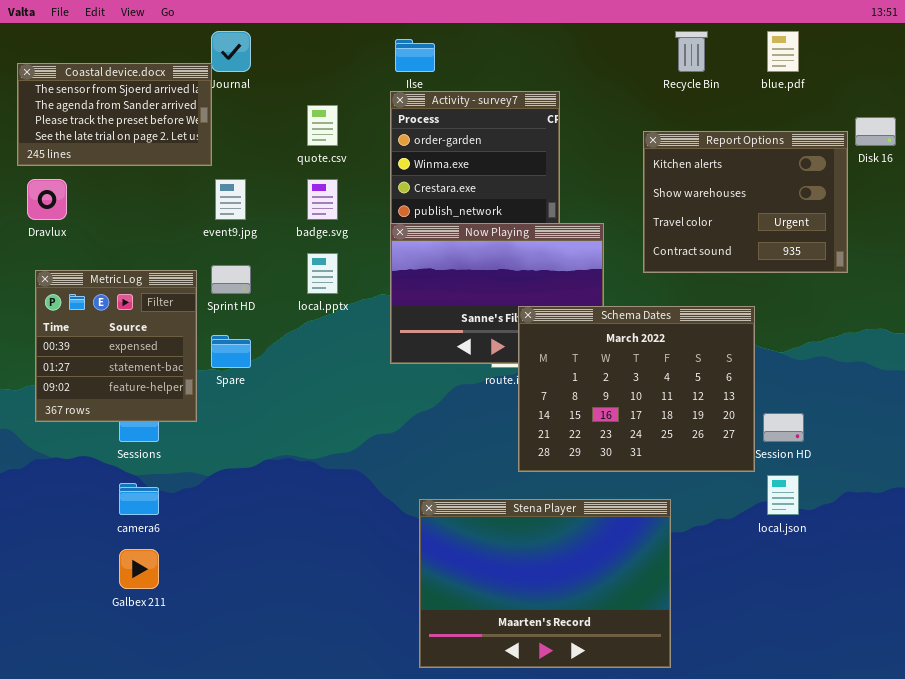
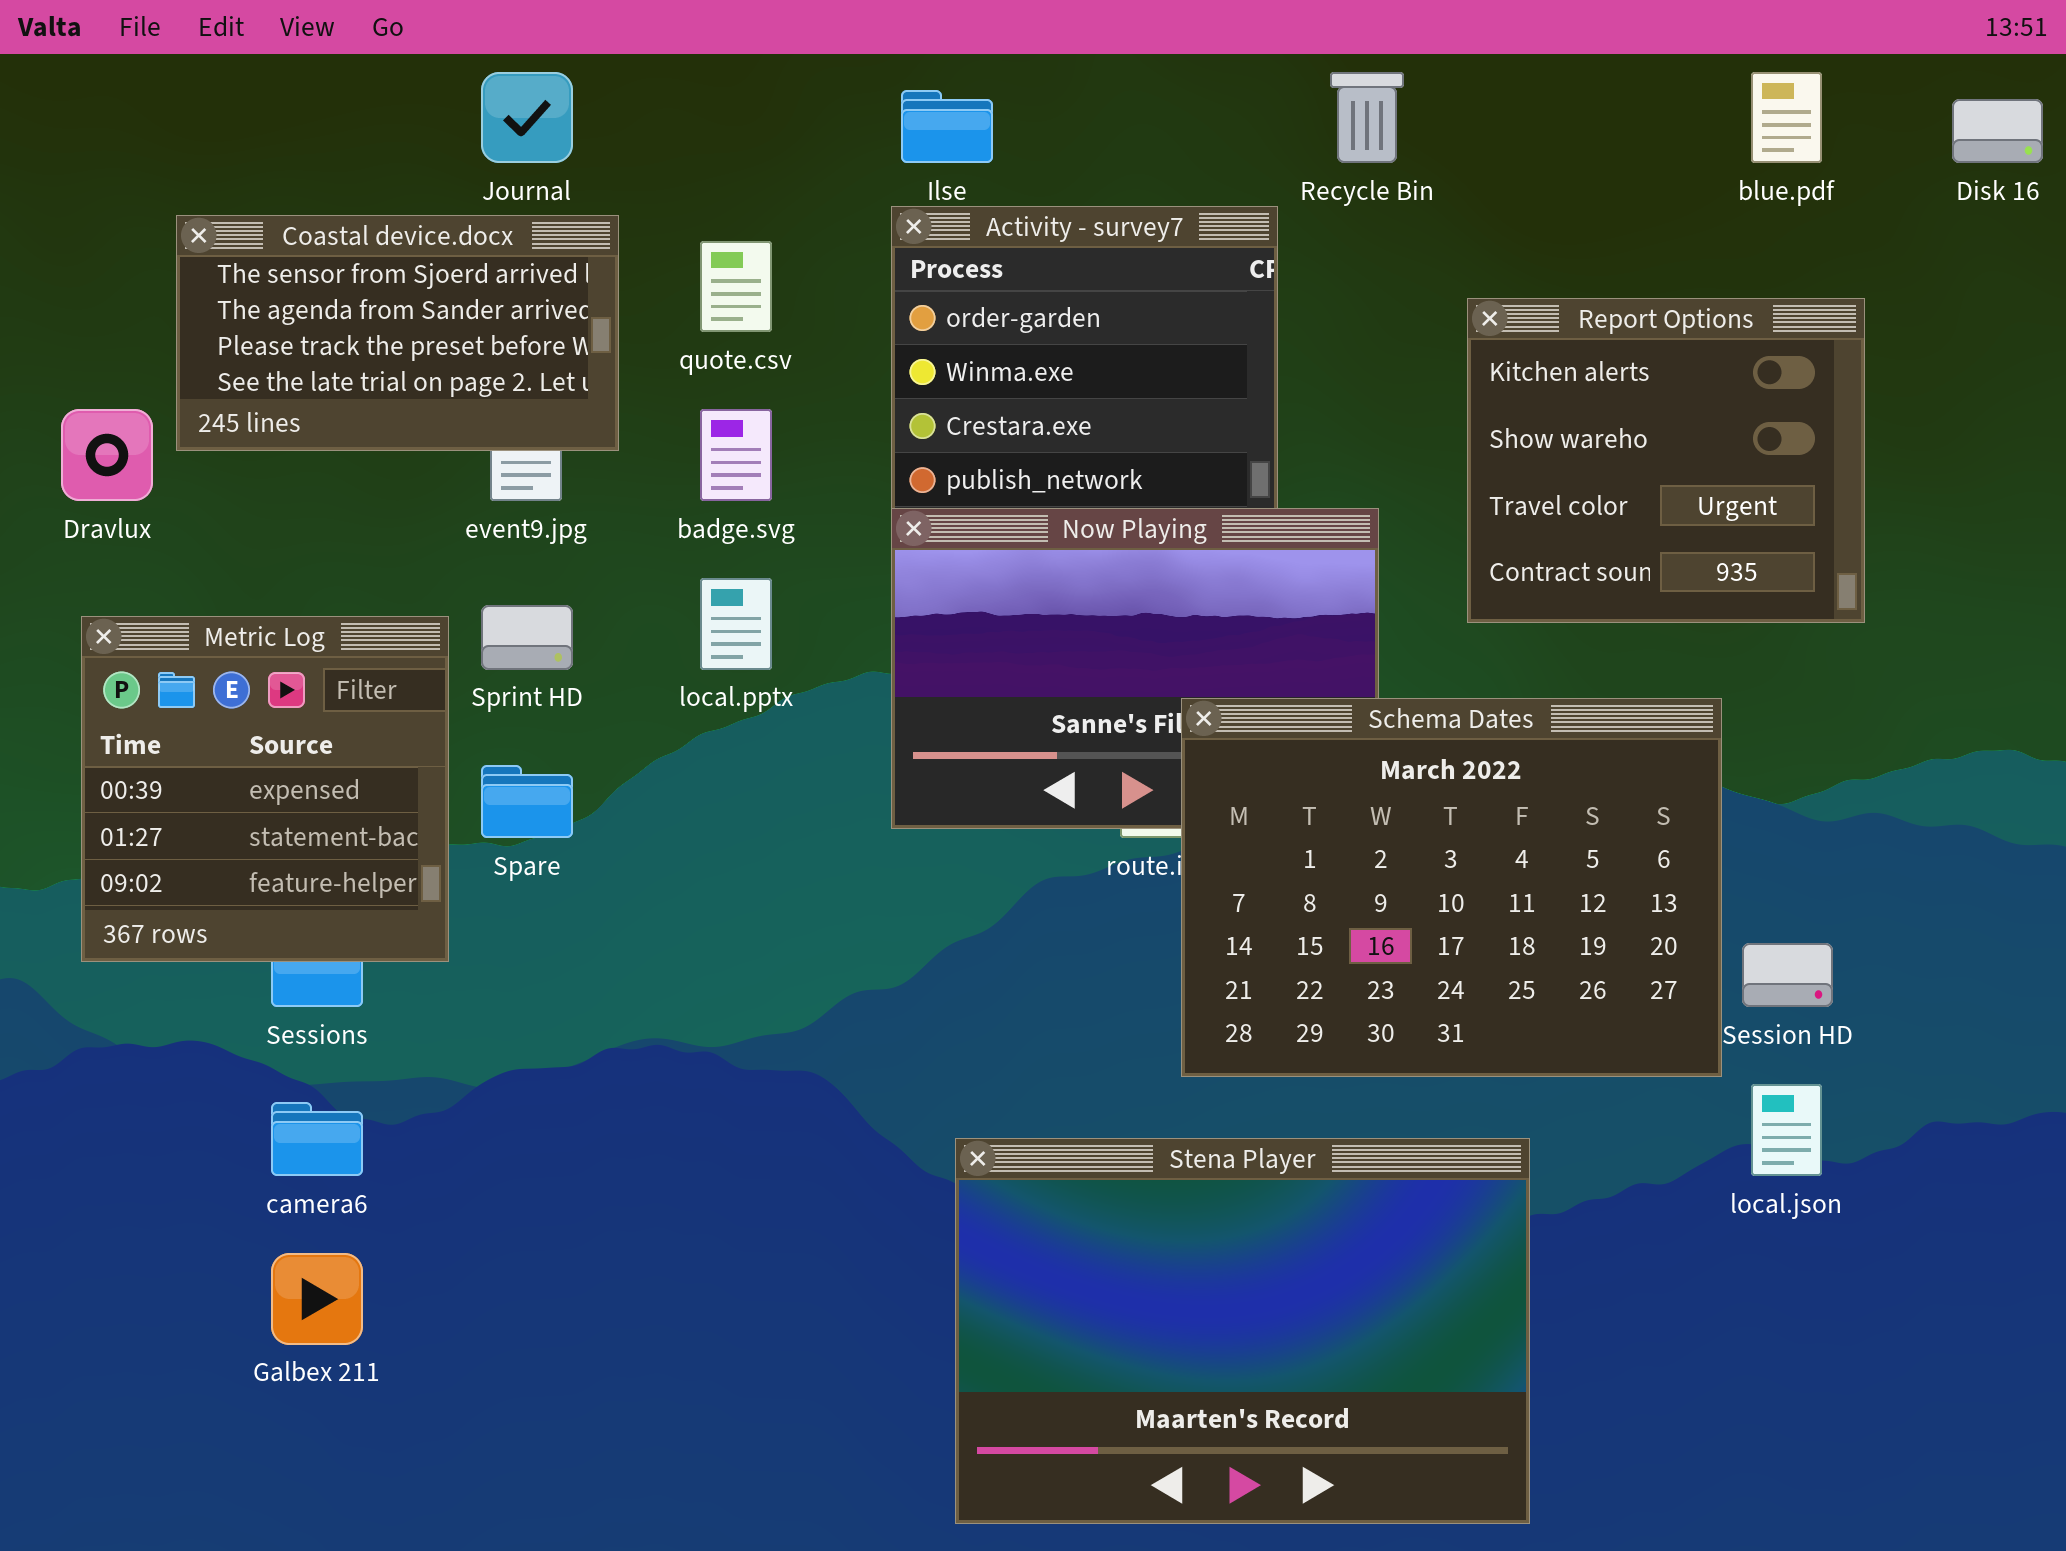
Recycle Bin: [675,31,708,72] -> [1330,72,1404,163], moved
Coastal device.docx: [17,63,212,166] -> [176,215,619,451], moved
Disk 16: [855,117,896,146] -> [1952,99,2043,163], moved
Report Options: [643,131,848,273] -> [1467,298,1865,623], resized

